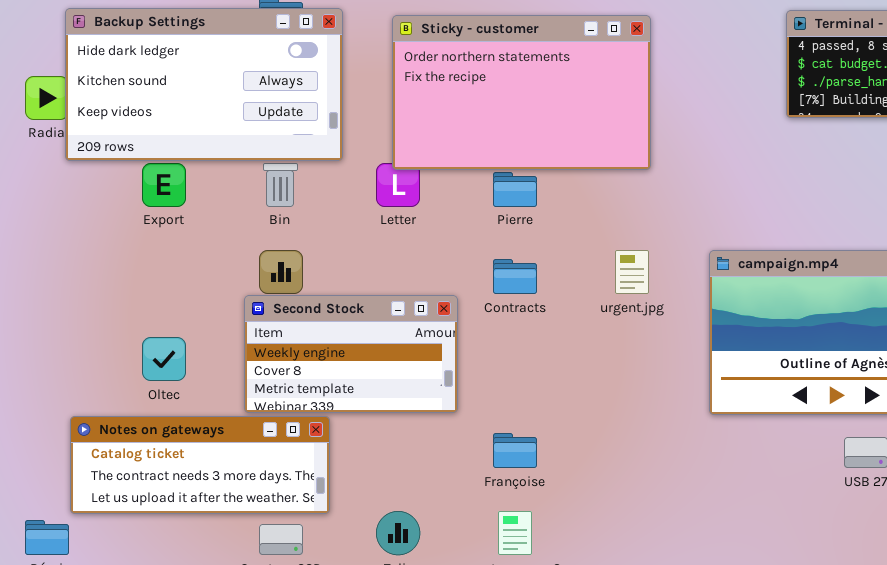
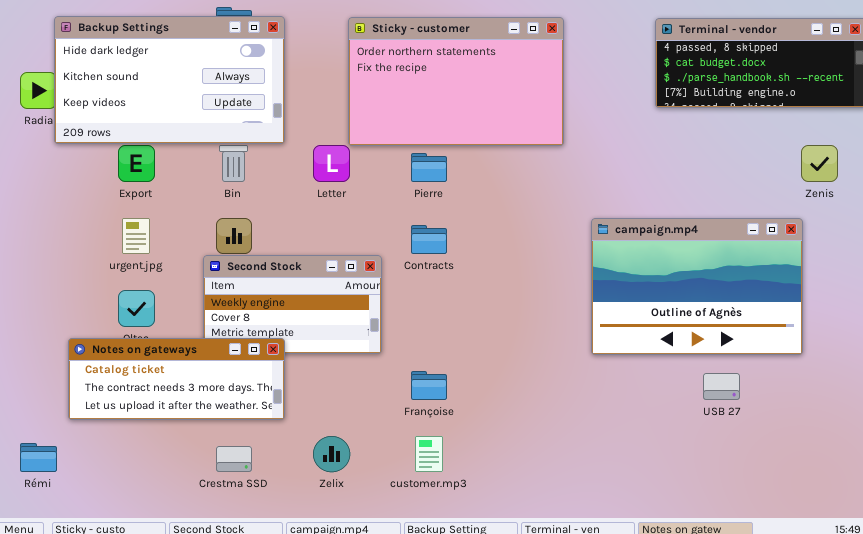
Sticky - customer: [392,15,651,170] -> [348,17,564,146], moved
urgent.jpg: [615,250,649,294] -> [122,218,150,254], moved
Notes on gateways: [70,416,330,514] -> [68,338,285,420], moved

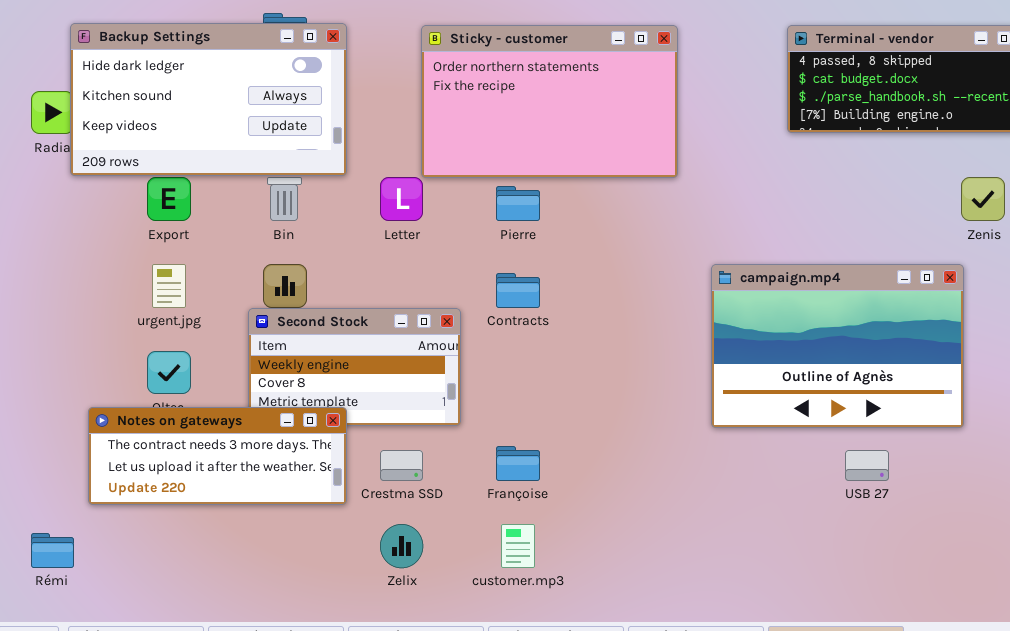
Notes on gateways: [68,338,285,420] -> [88,407,347,505], scrolled down 1 row
Crestma SSD: [216,446,252,472] -> [380,450,423,481], moved

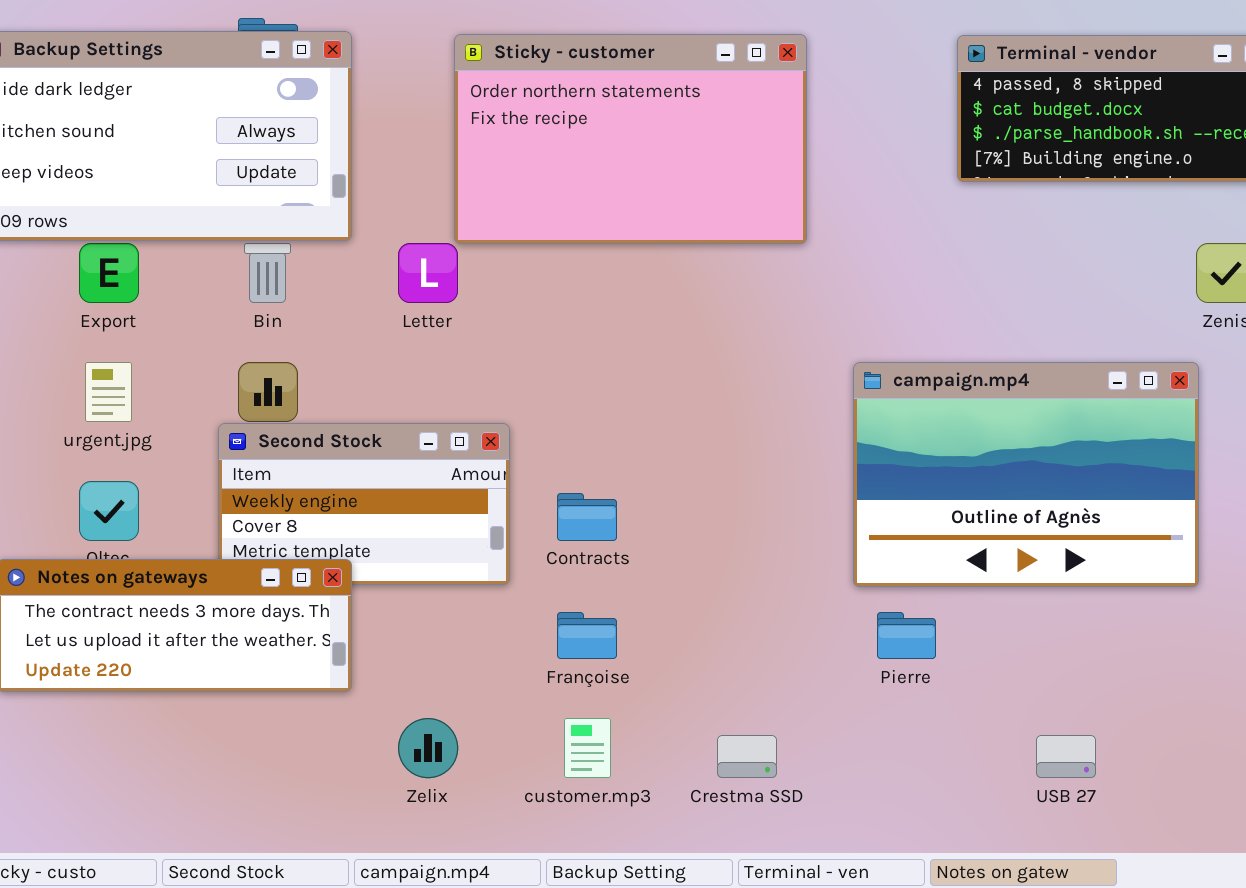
Pierre: [496,186,540,221] -> [877,612,936,659], moved
Contracts: [496,273,540,308] -> [557,493,617,541], moved
Crestma SSD: [380,450,423,481] -> [717,735,777,778], moved
USB 27: [845,450,889,481] -> [1036,735,1096,778], moved

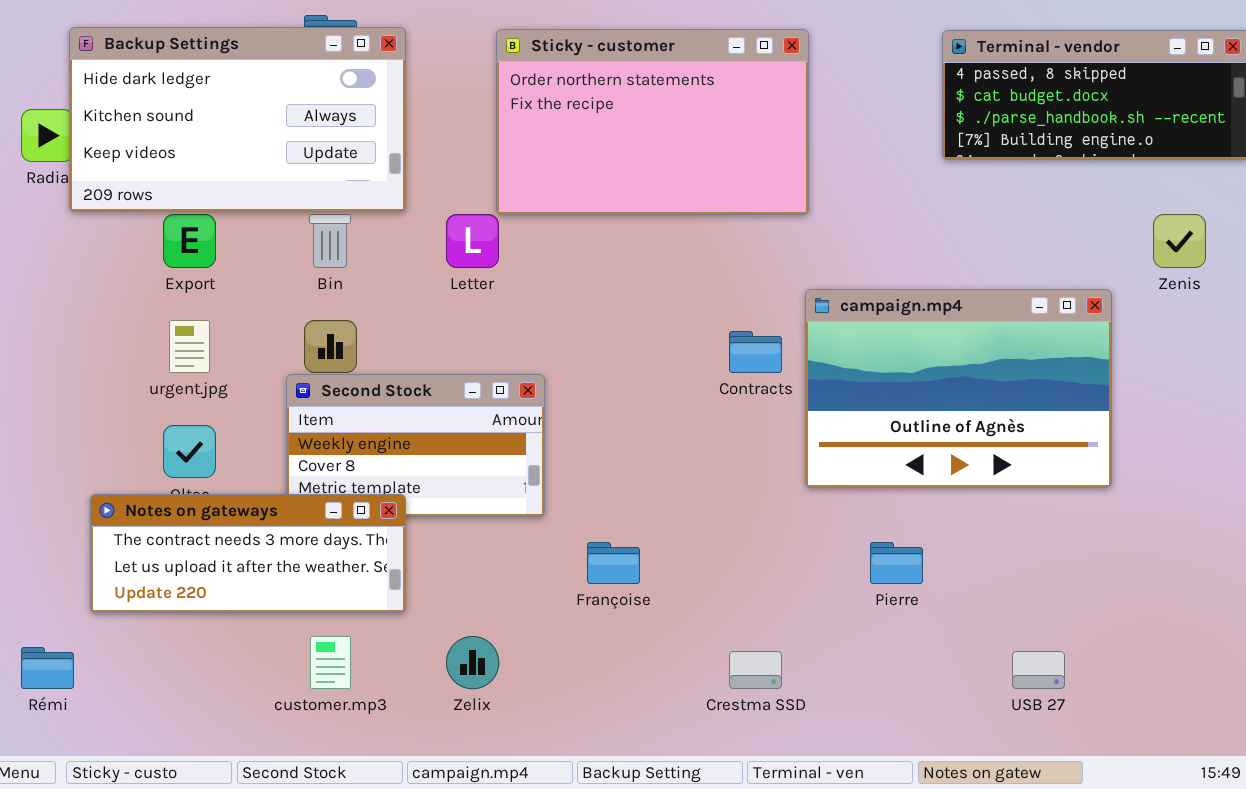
campaign.mp4: [853,362,1199,587] -> [805,289,1112,488], moved
Contracts: [557,493,617,541] -> [729,331,782,373], moved
customer.mp3: [564,718,611,778] -> [310,636,351,689], moved

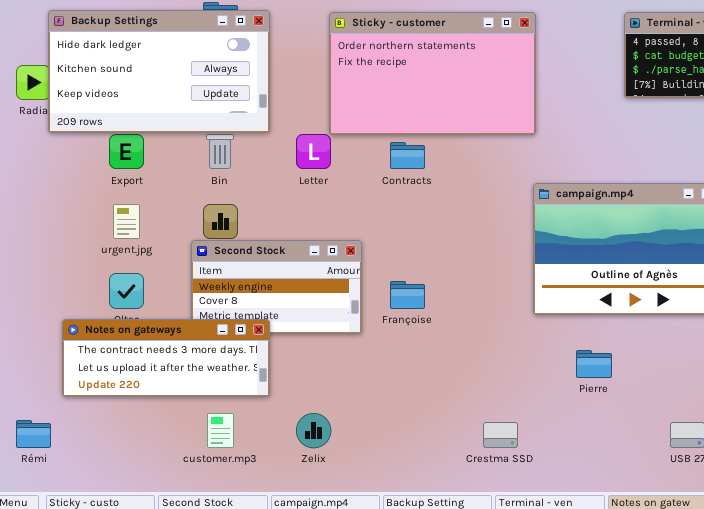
Contracts: [729,331,782,373] -> [390,142,425,169], moved
Françoise: [587,542,640,584] -> [390,281,425,309], moved

